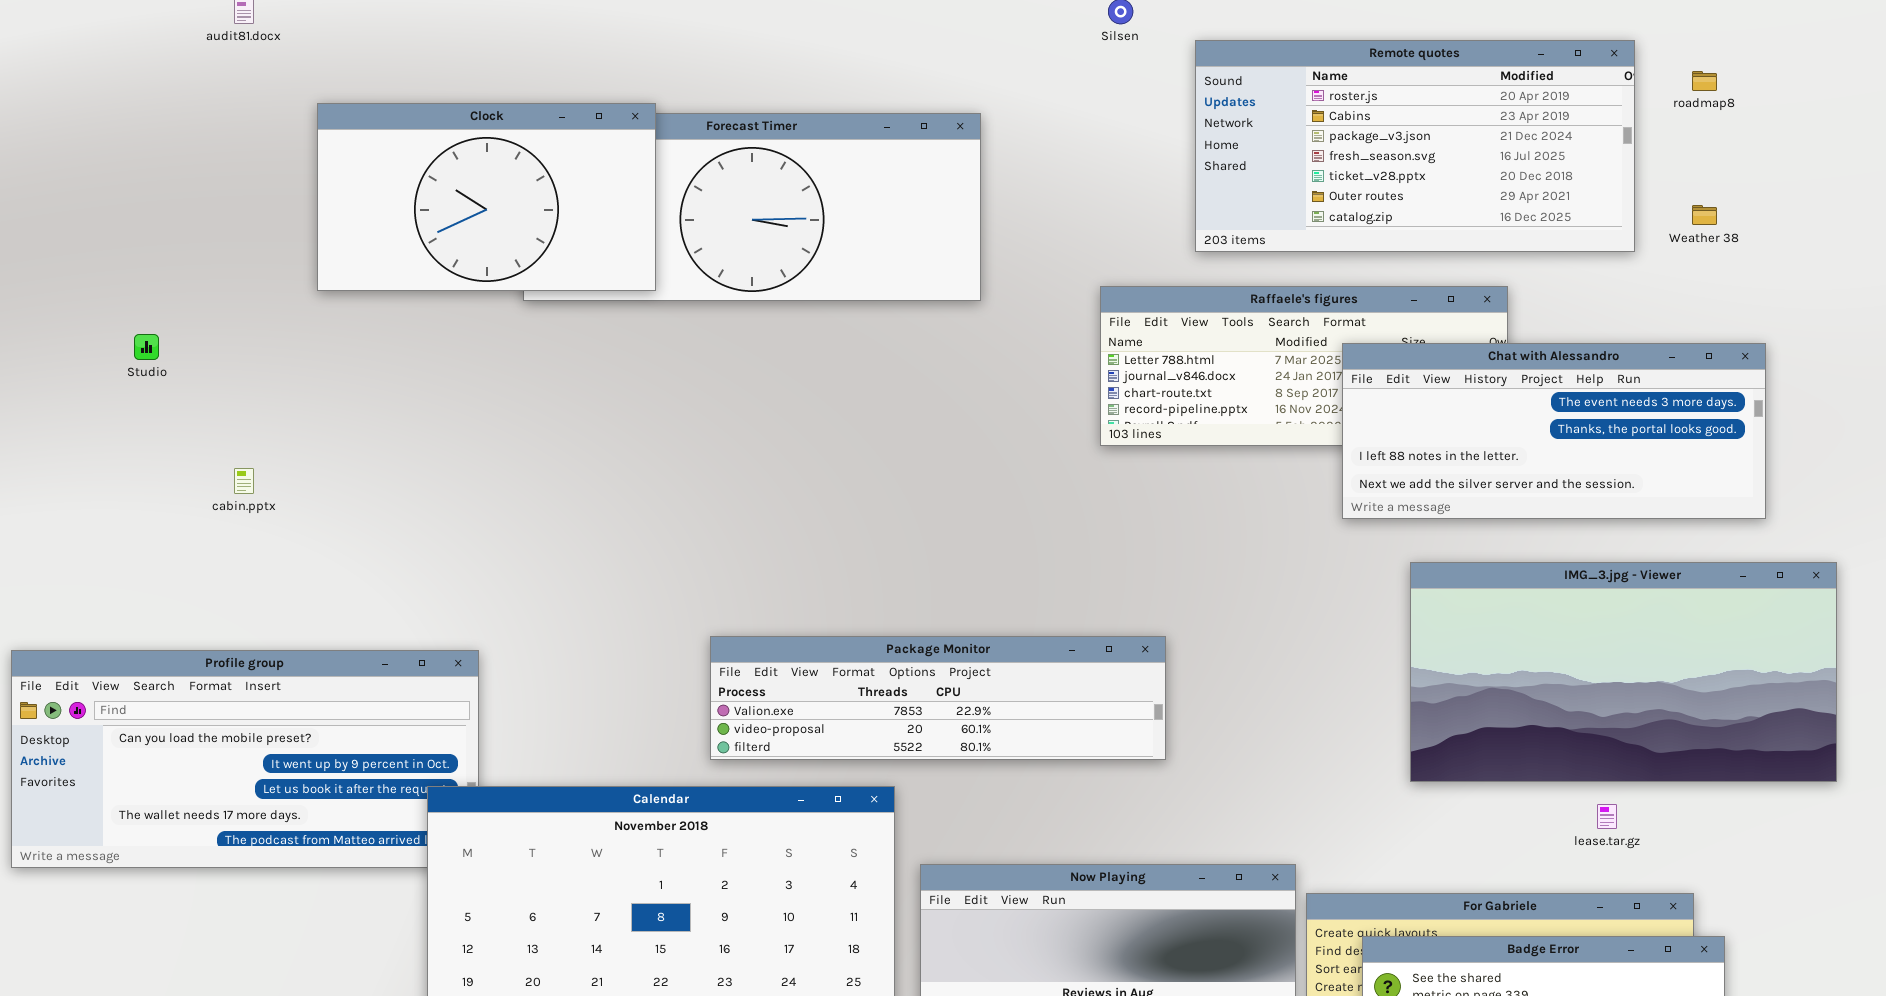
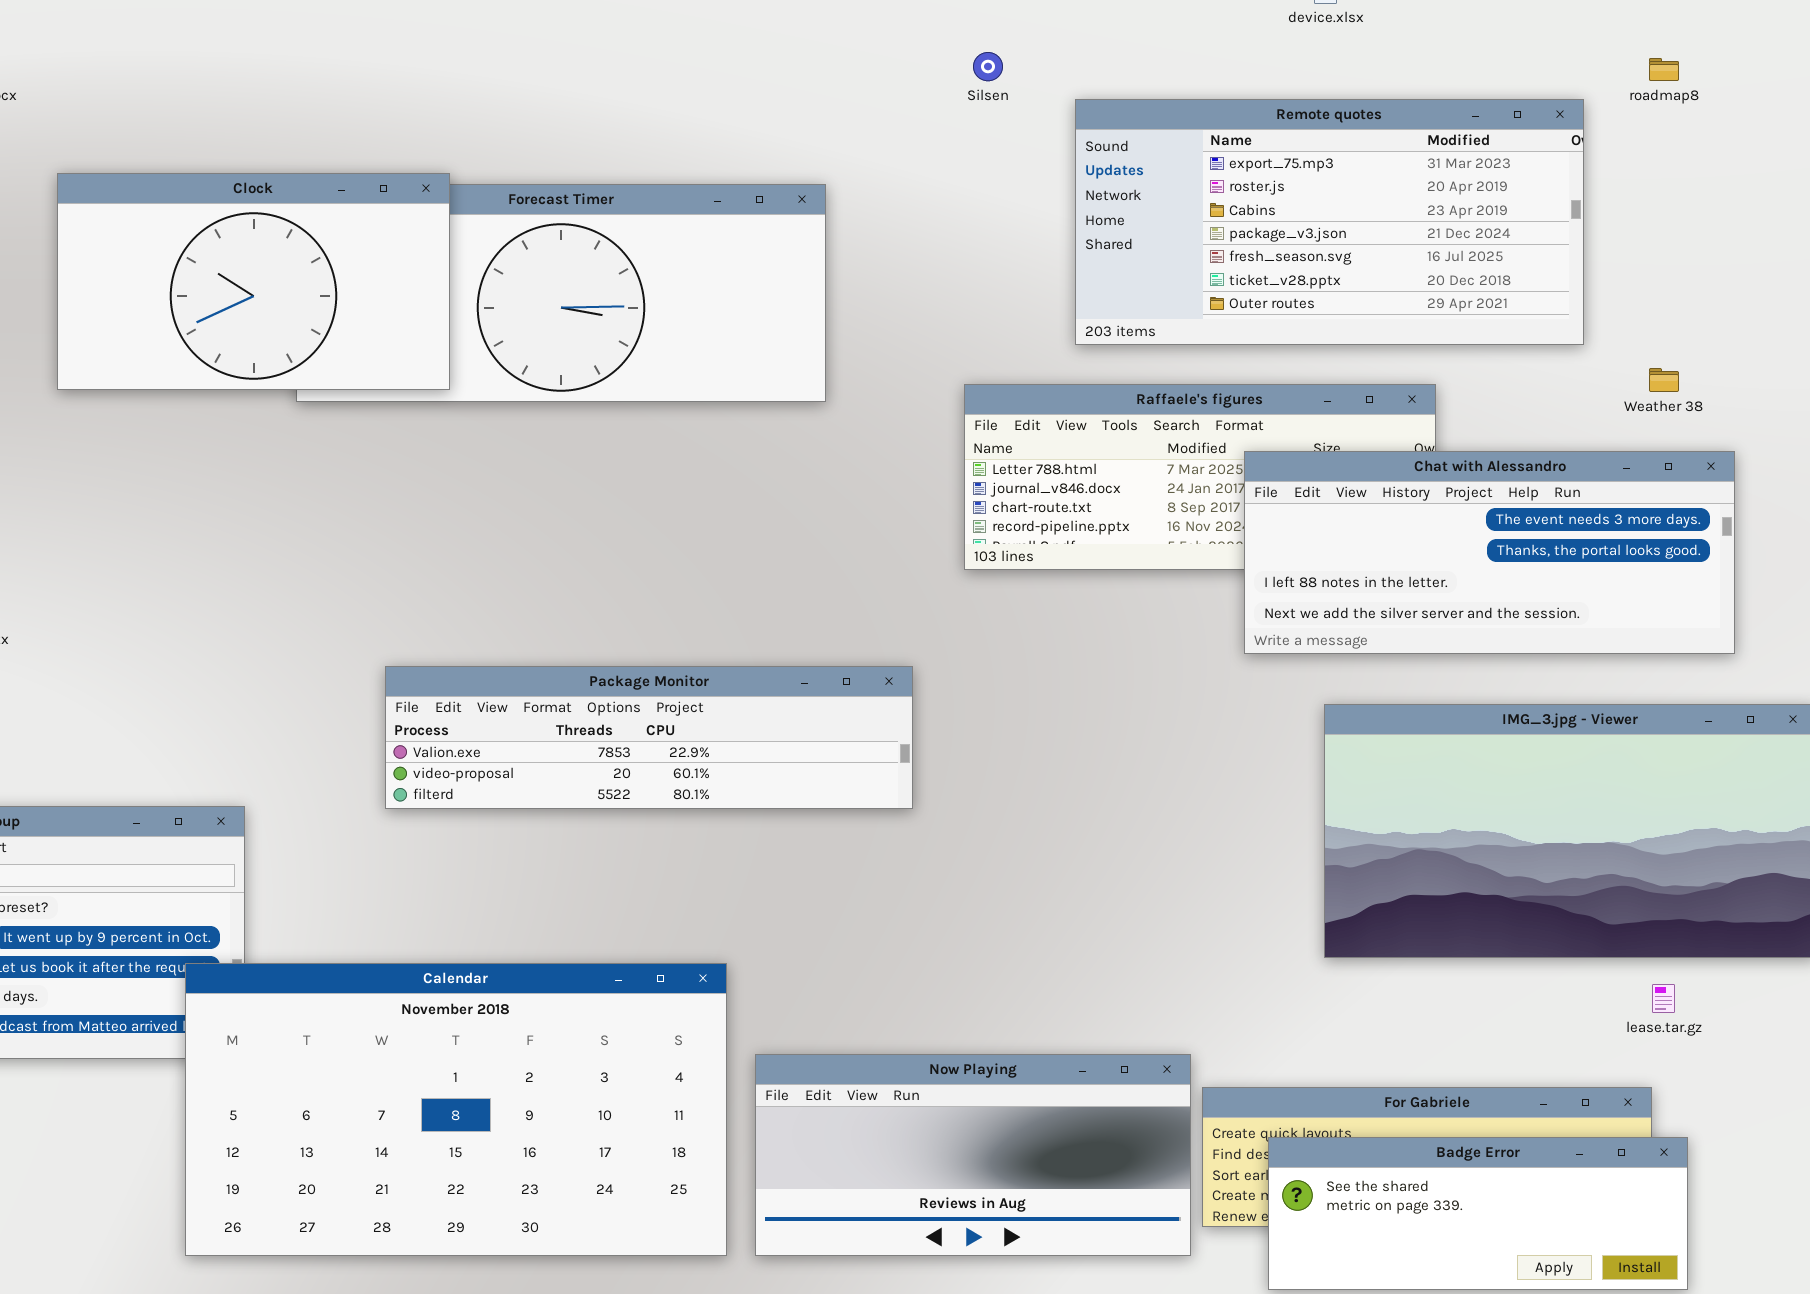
Remote quotes: [1195,40,1635,252] -> [1075,99,1584,345], scrolled up 1 row
roadmap8: [1692,71,1717,91] -> [1649,58,1679,81], moved
Weather 38: [1692,205,1717,225] -> [1649,368,1679,392], moved
Package Monitor: [710,636,1166,760] -> [385,666,913,809], moved
lease.tar.gz: [1597,804,1617,829] -> [1652,984,1675,1013], moved

